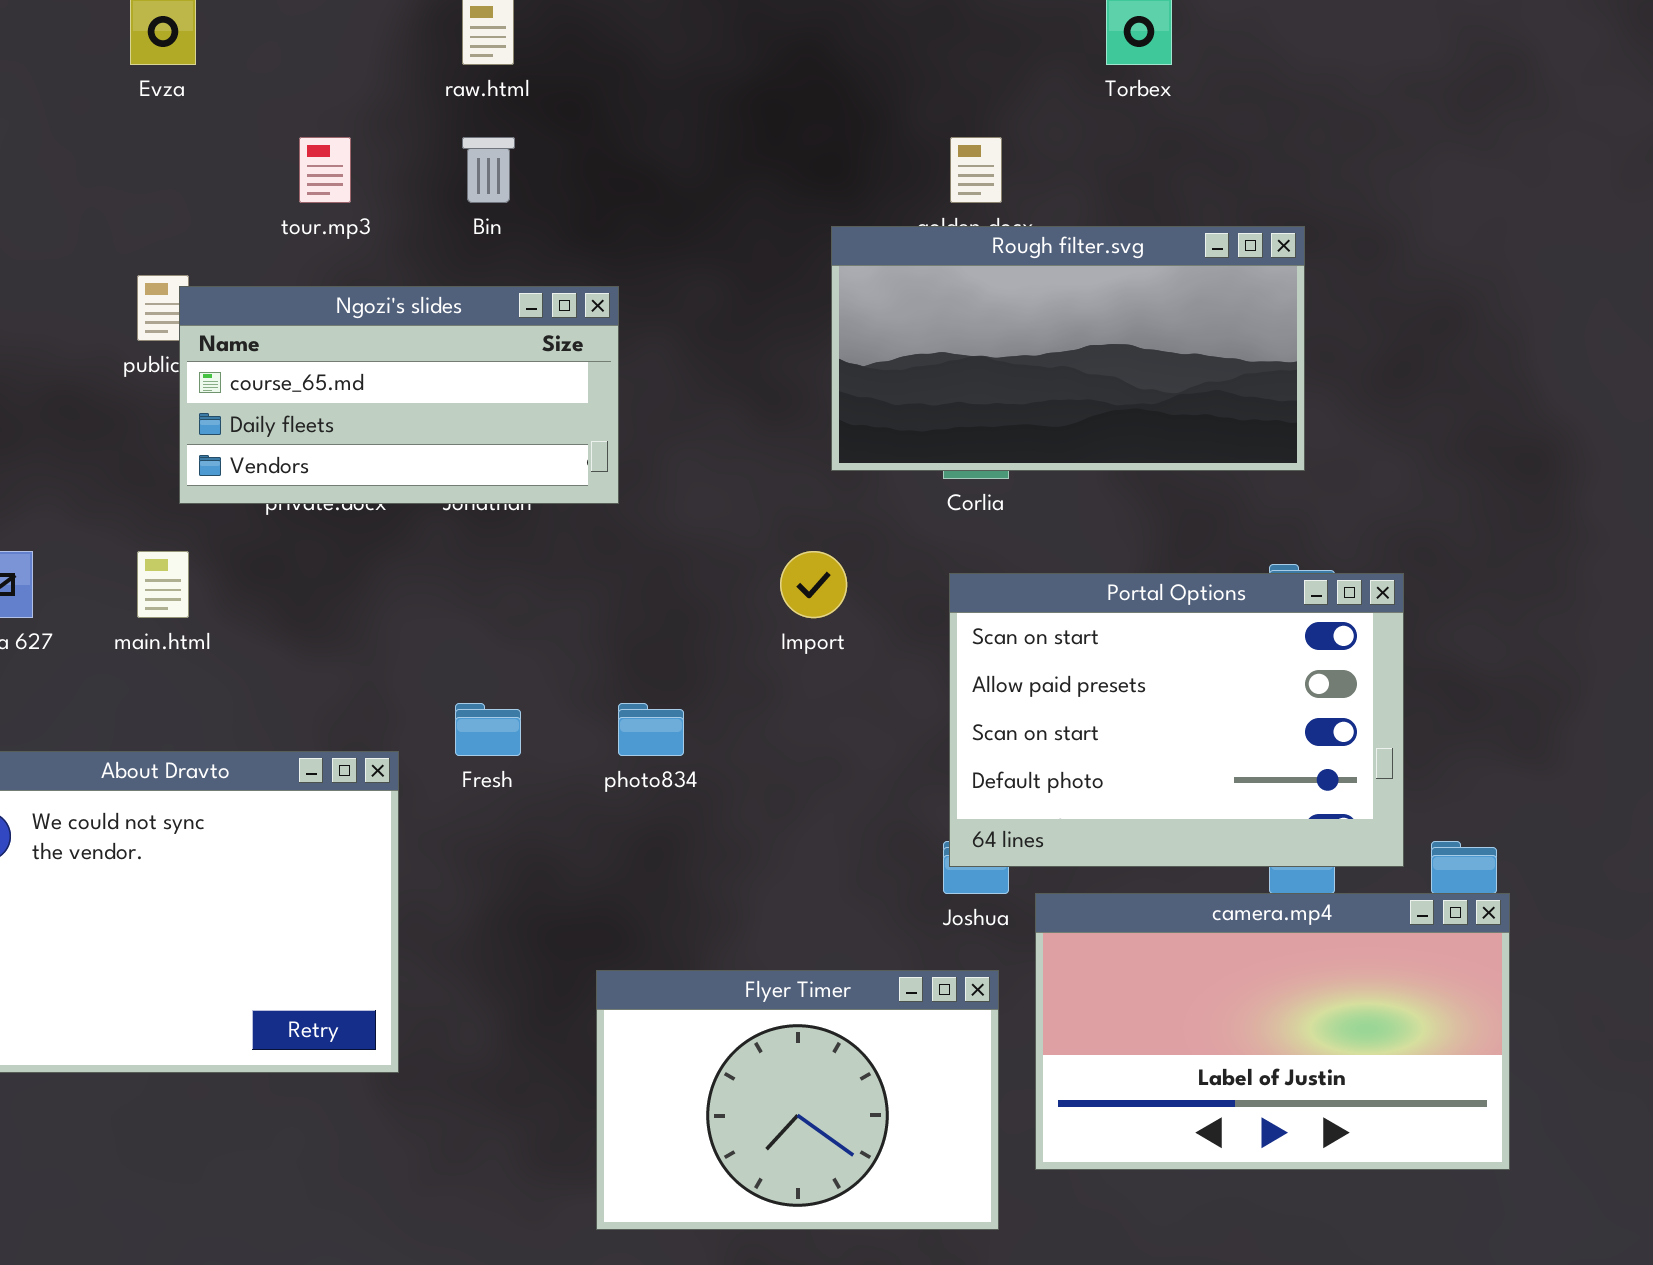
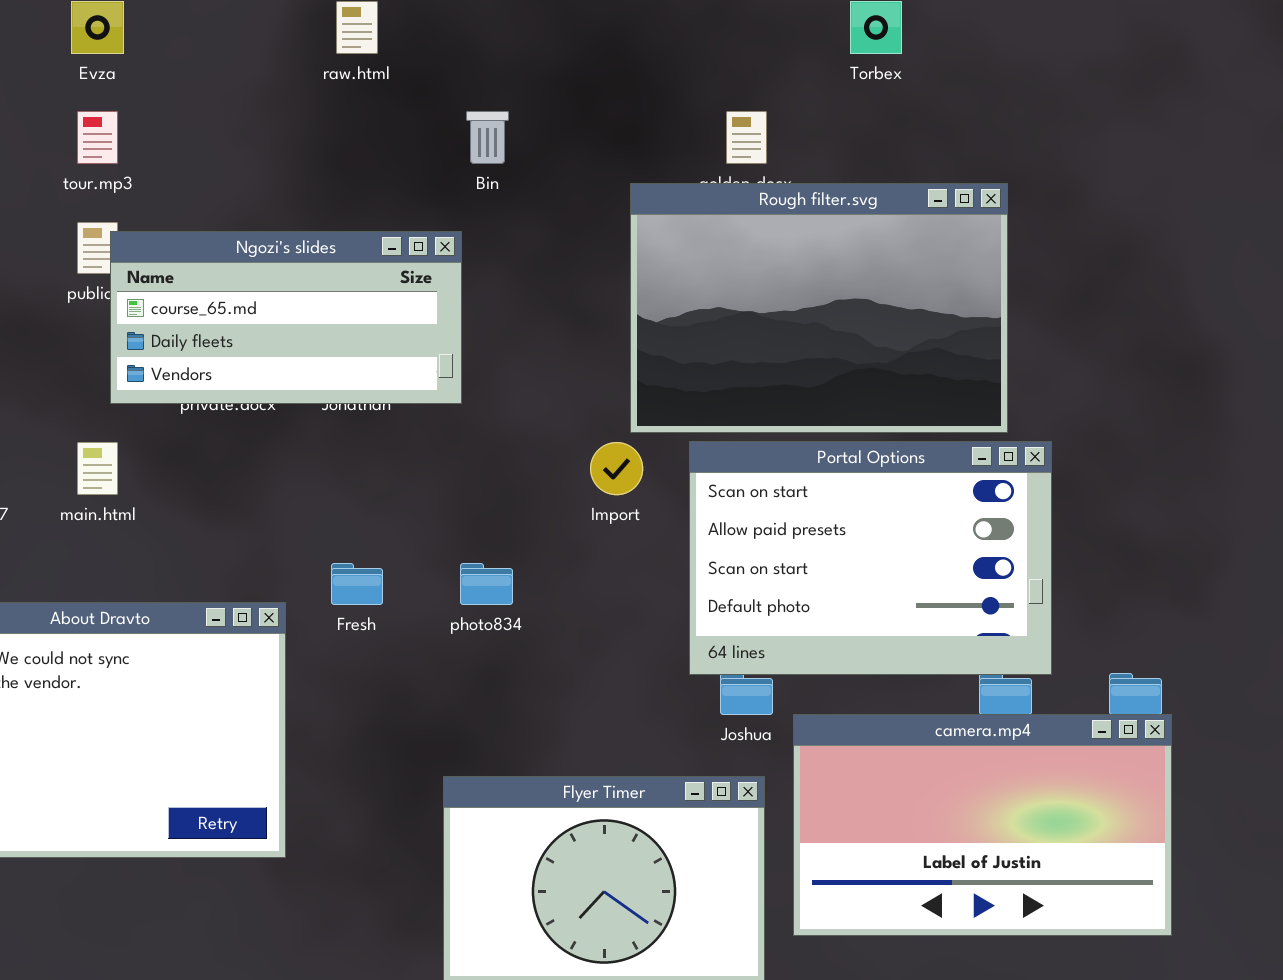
tour.mp3: [299,137,351,203] -> [77,111,118,164], moved
Bin: [462,137,515,203] -> [466,111,509,164], moved
Rough filter.svg: [831,226,1305,471] -> [630,183,1008,433], resized
Portal Options: [949,573,1404,867] -> [689,441,1052,675], moved

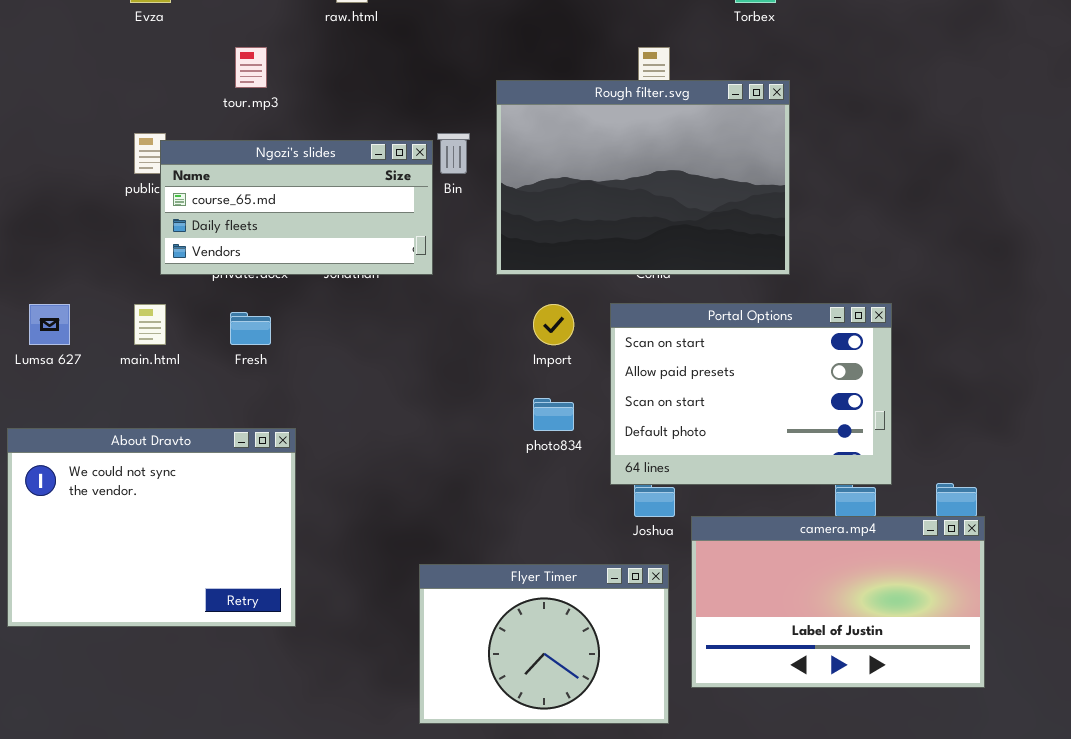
tour.mp3: [77,111,118,164] -> [235,47,267,88], moved
Bin: [466,111,509,164] -> [437,133,470,174], moved
Rough filter.svg: [630,183,1008,433] -> [496,80,790,275], moved
Fresh: [331,563,383,605] -> [230,312,271,345], moved
photo834: [460,563,513,605] -> [533,398,574,431], moved

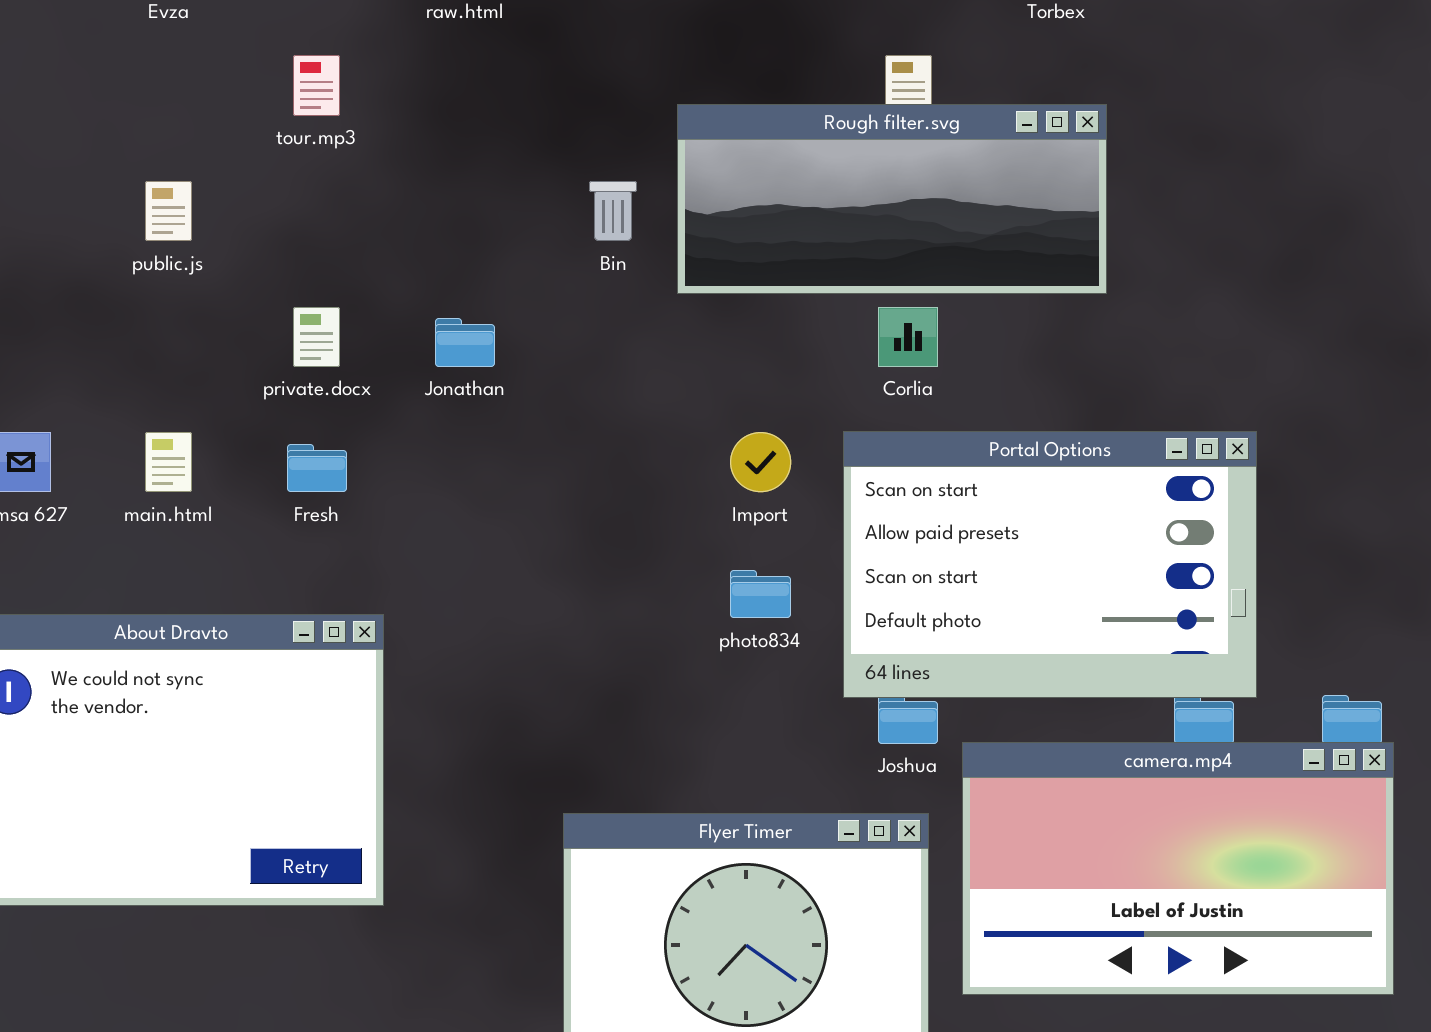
Rough filter.svg: [496,80,790,275] -> [677,104,1107,294], resized
Ngozi's slides: [160,140,433,275] -> none, closed

